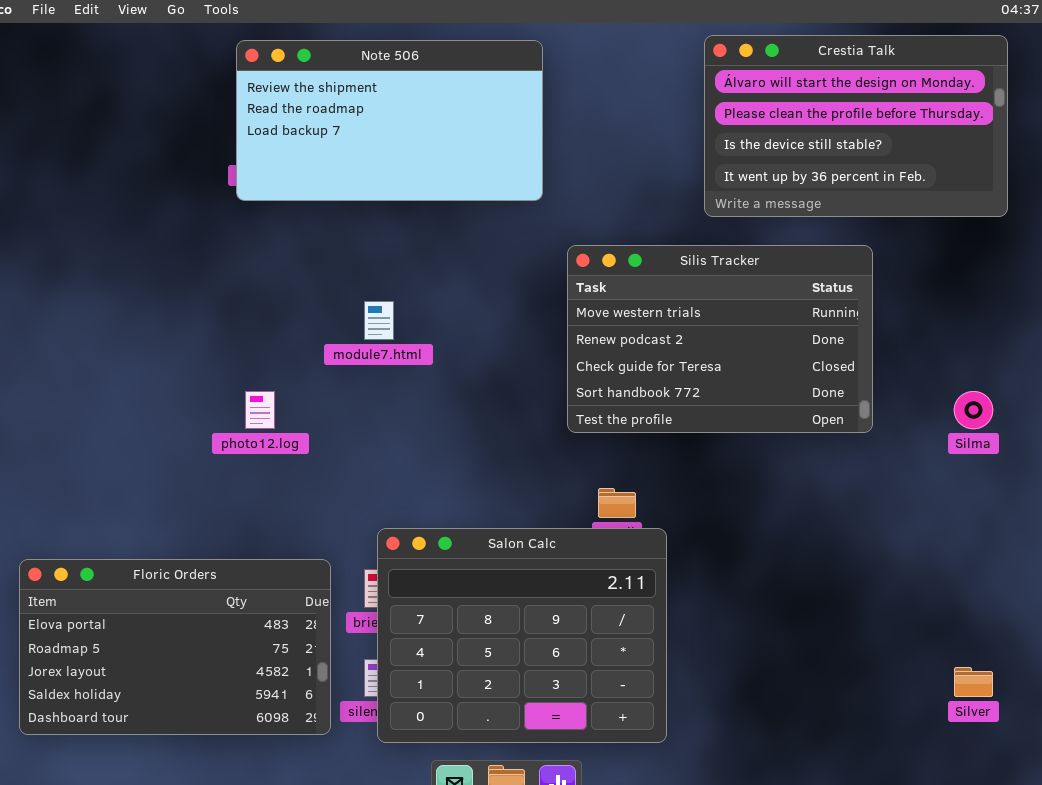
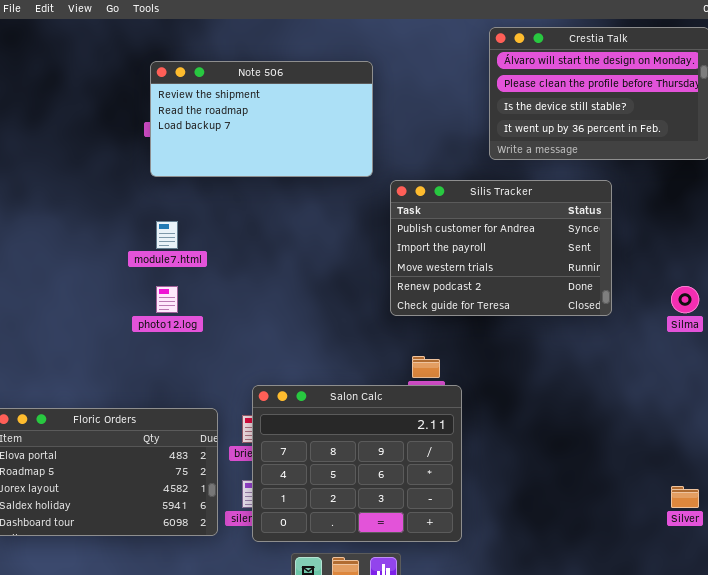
Note 506: [236,40,543,201] -> [150,61,373,177], moved
Silis Tracker: [567,245,873,433] -> [390,180,612,316], scrolled up 2 rows
module7.html: [364,301,394,340] -> [156,221,178,249], moved

